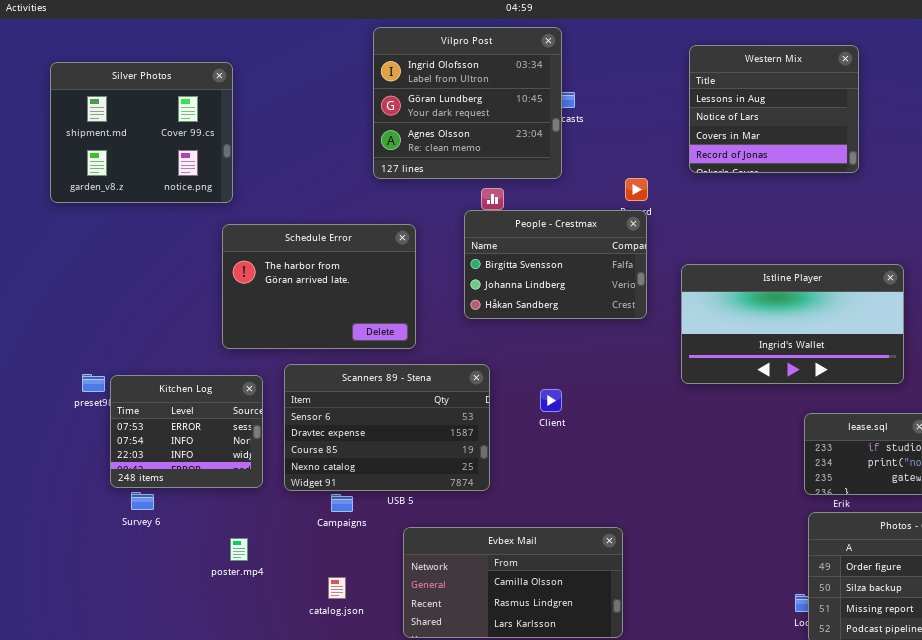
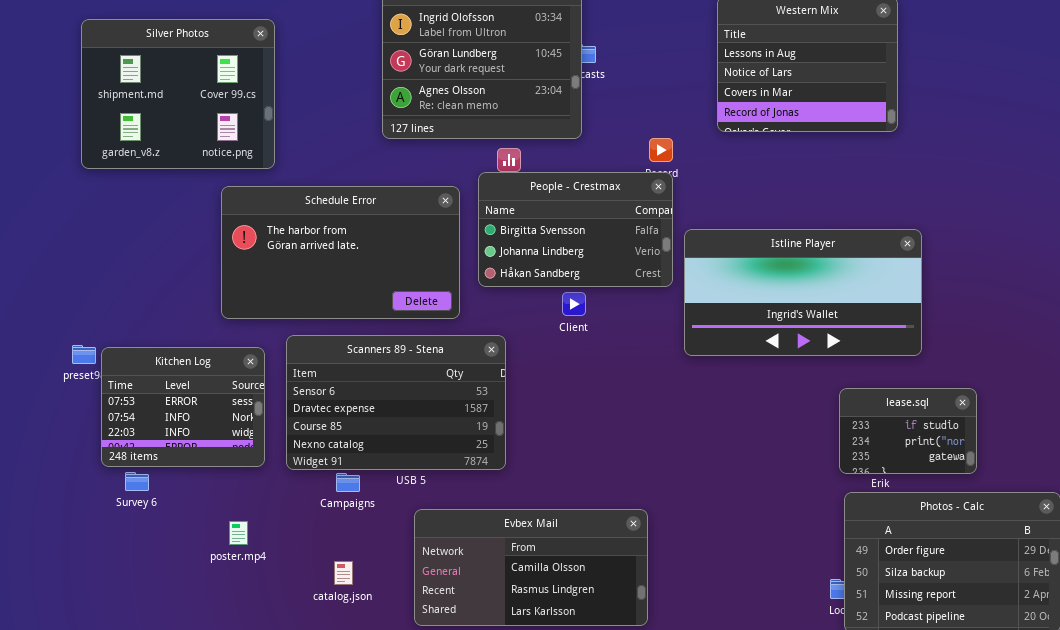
Silver Photos: [50,62,233,203] -> [81,19,275,169], moved
Schedule Error: [222,224,416,349] -> [221,186,460,319], resized
Istline Player: [681,264,904,384] -> [684,229,922,356], moved
Client: [540,389,562,412] -> [562,292,586,316], moved

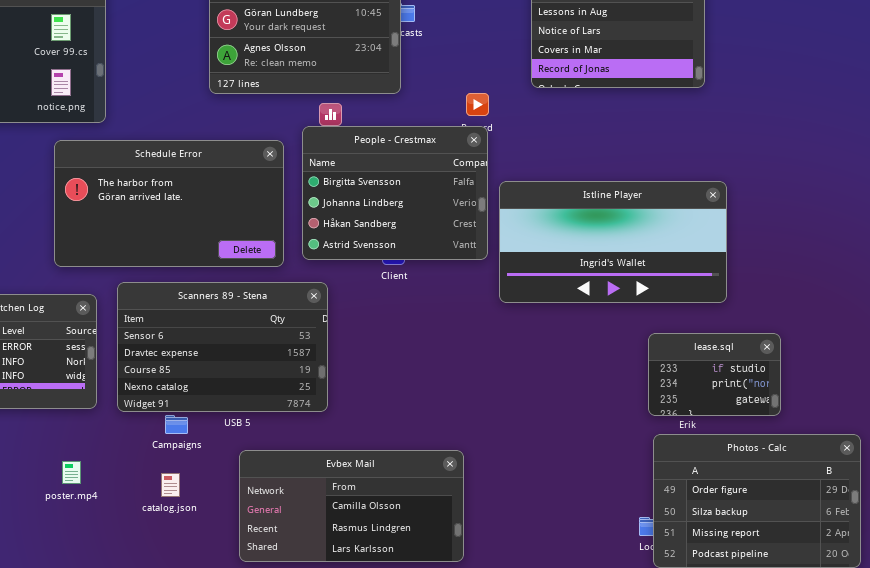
People - Crestmax: [478,172,673,287] -> [302,126,488,260], resized
catalog.json: [334,561,353,585] -> [161,473,180,497], moved

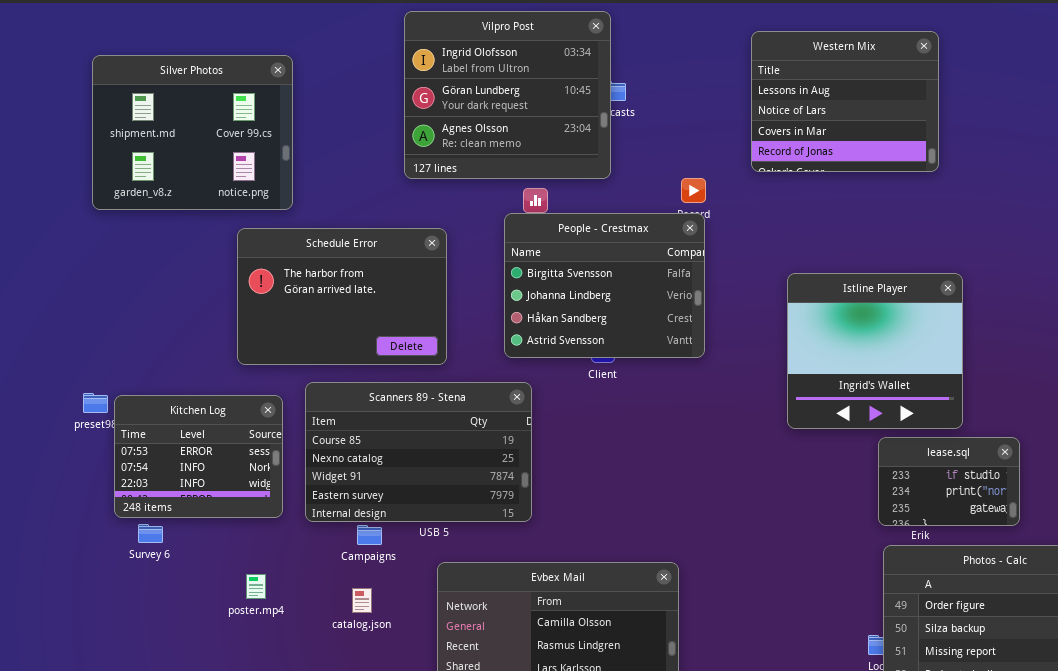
Schedule Error: [54,140,284,267] -> [237,228,447,365], resized
Istline Player: [499,181,727,303] -> [787,273,963,429], resized
Scanners 89 - Stena: [117,282,328,412] -> [305,382,532,522], scrolled down 2 rows

